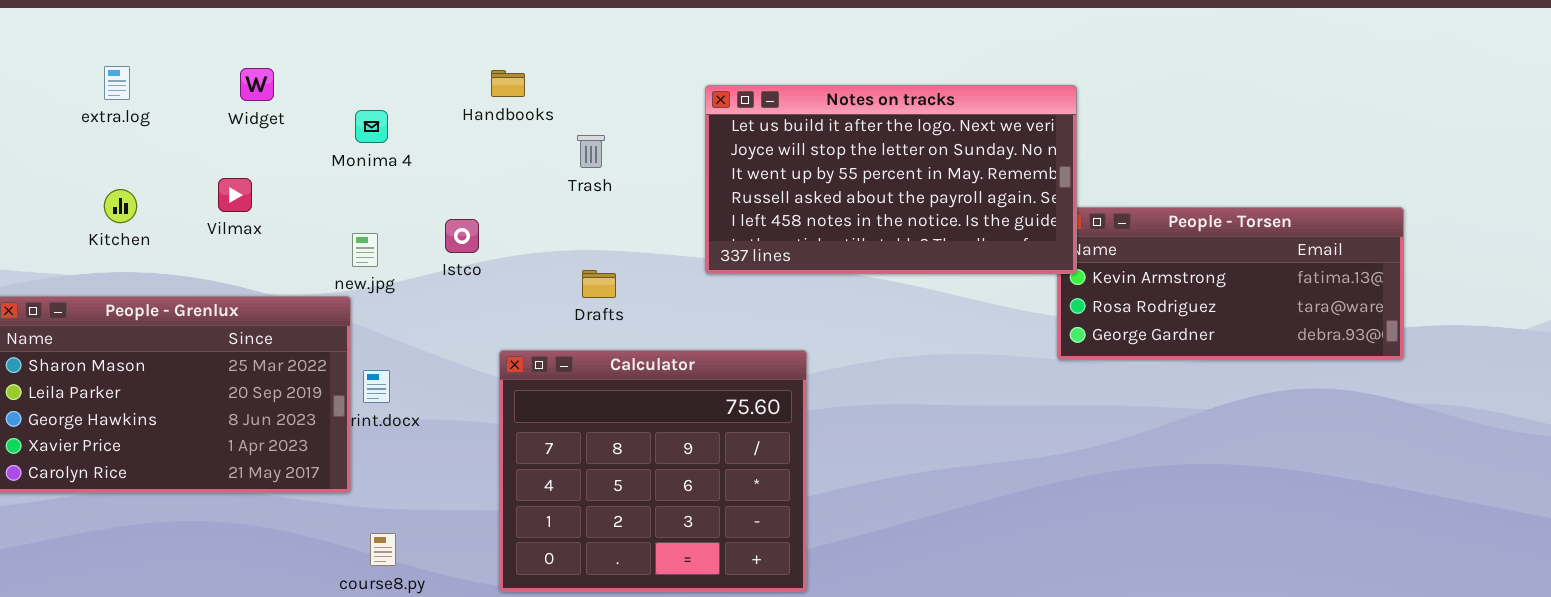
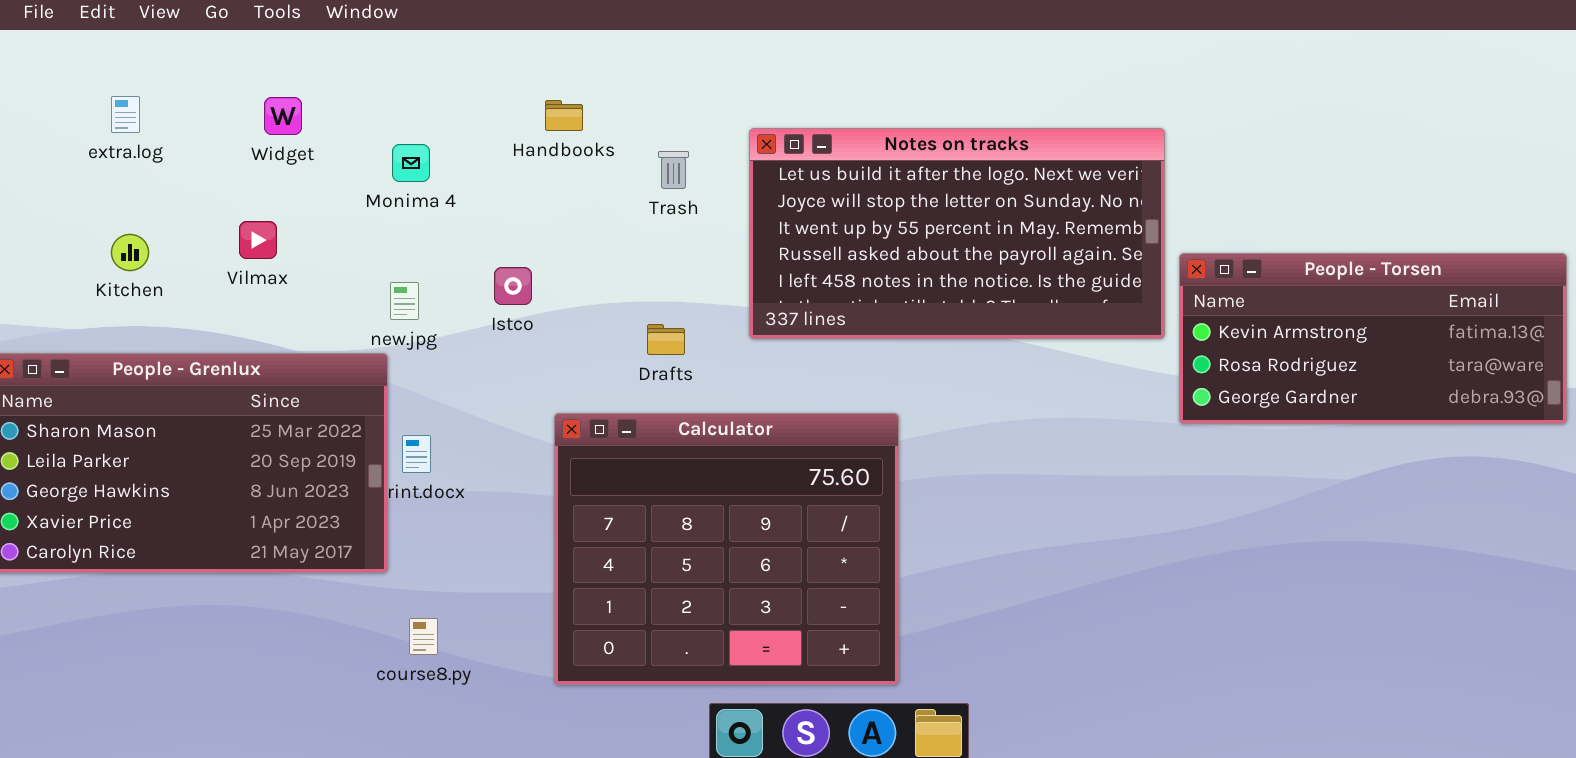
Notes on tracks: [705,85,1077,274] -> [749,128,1165,339], moved
Trash: [577,135,605,168] -> [658,151,689,189], moved

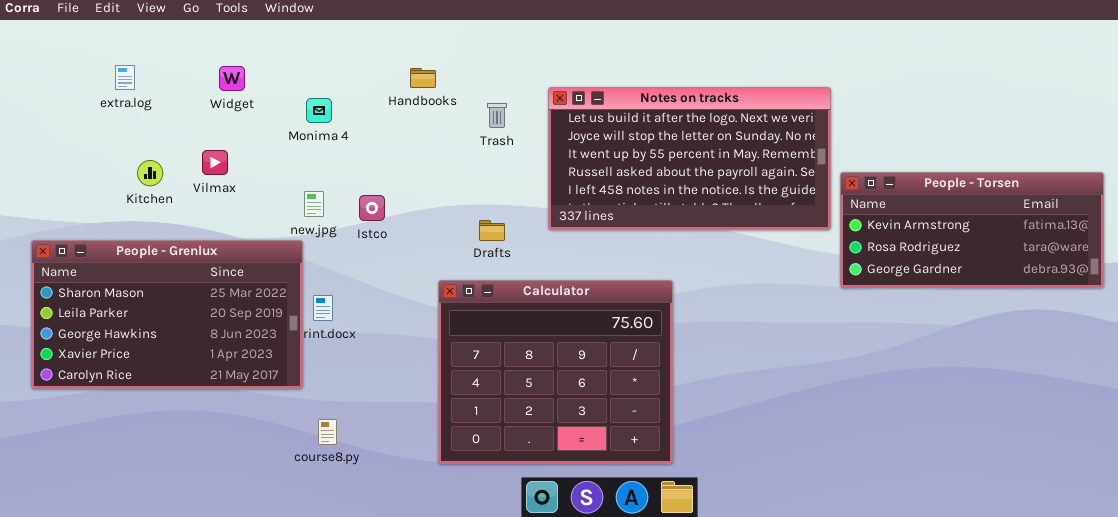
Kitchen: [111,234,149,271] -> [137,160,163,186], moved
Istco: [494,267,532,305] -> [359,195,385,221], moved
Calculator: [554,413,899,685] -> [438,280,673,464], moved

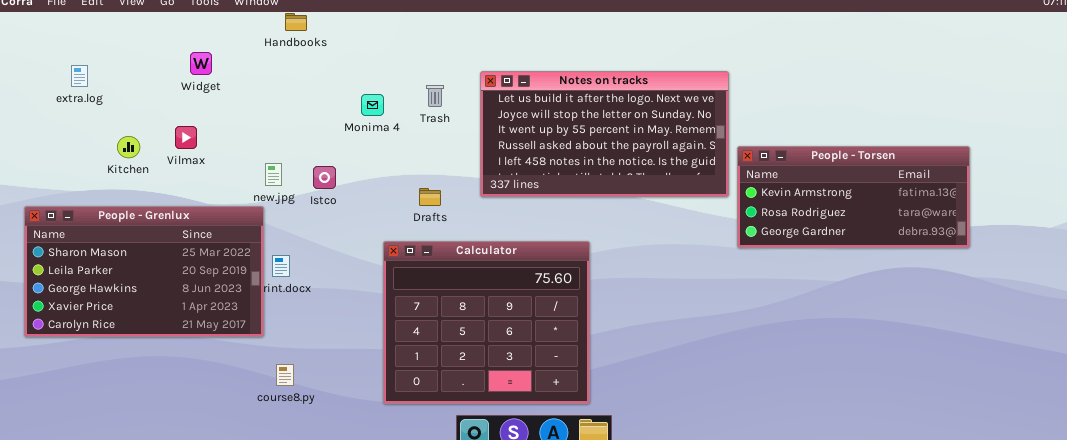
extra.log: [115,65,135,90] -> [71,65,88,87], moved
Handbooks: [410,68,436,88] -> [285,13,307,31], moved
Monima 4: [306,98,332,123] -> [361,94,384,116], moved

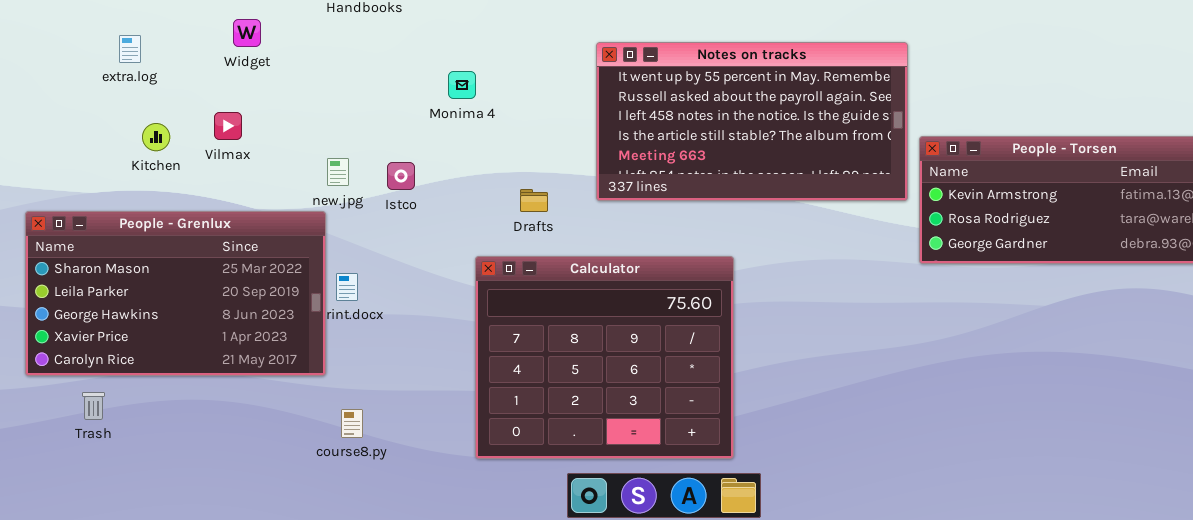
extra.log: [71,65,88,87] -> [119,35,141,63], moved
Notes on tracks: [480,71,729,197] -> [596,42,908,201], scrolled down 2 rows
Trash: [426,85,444,107] -> [82,392,105,420], moved

